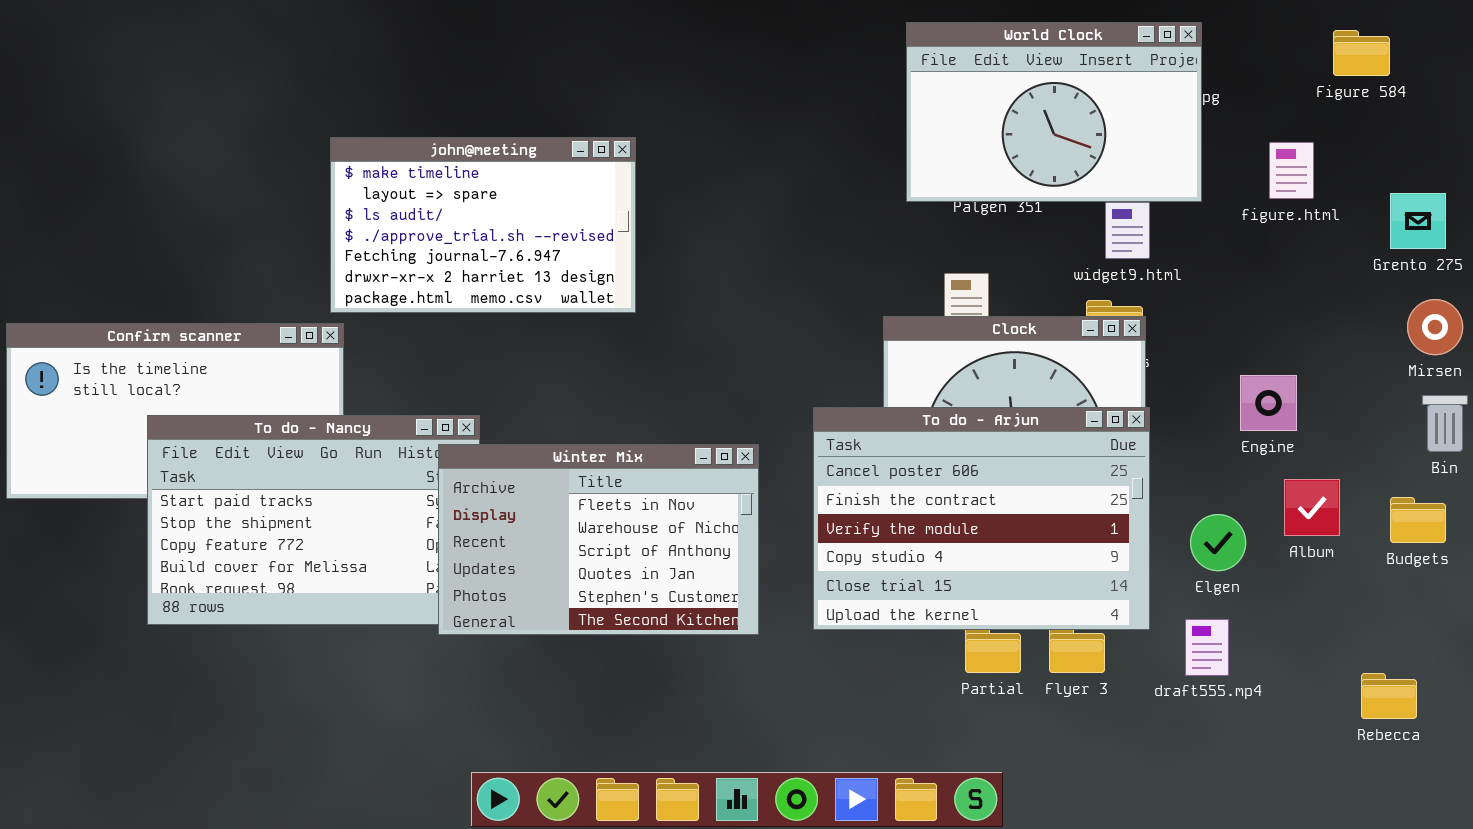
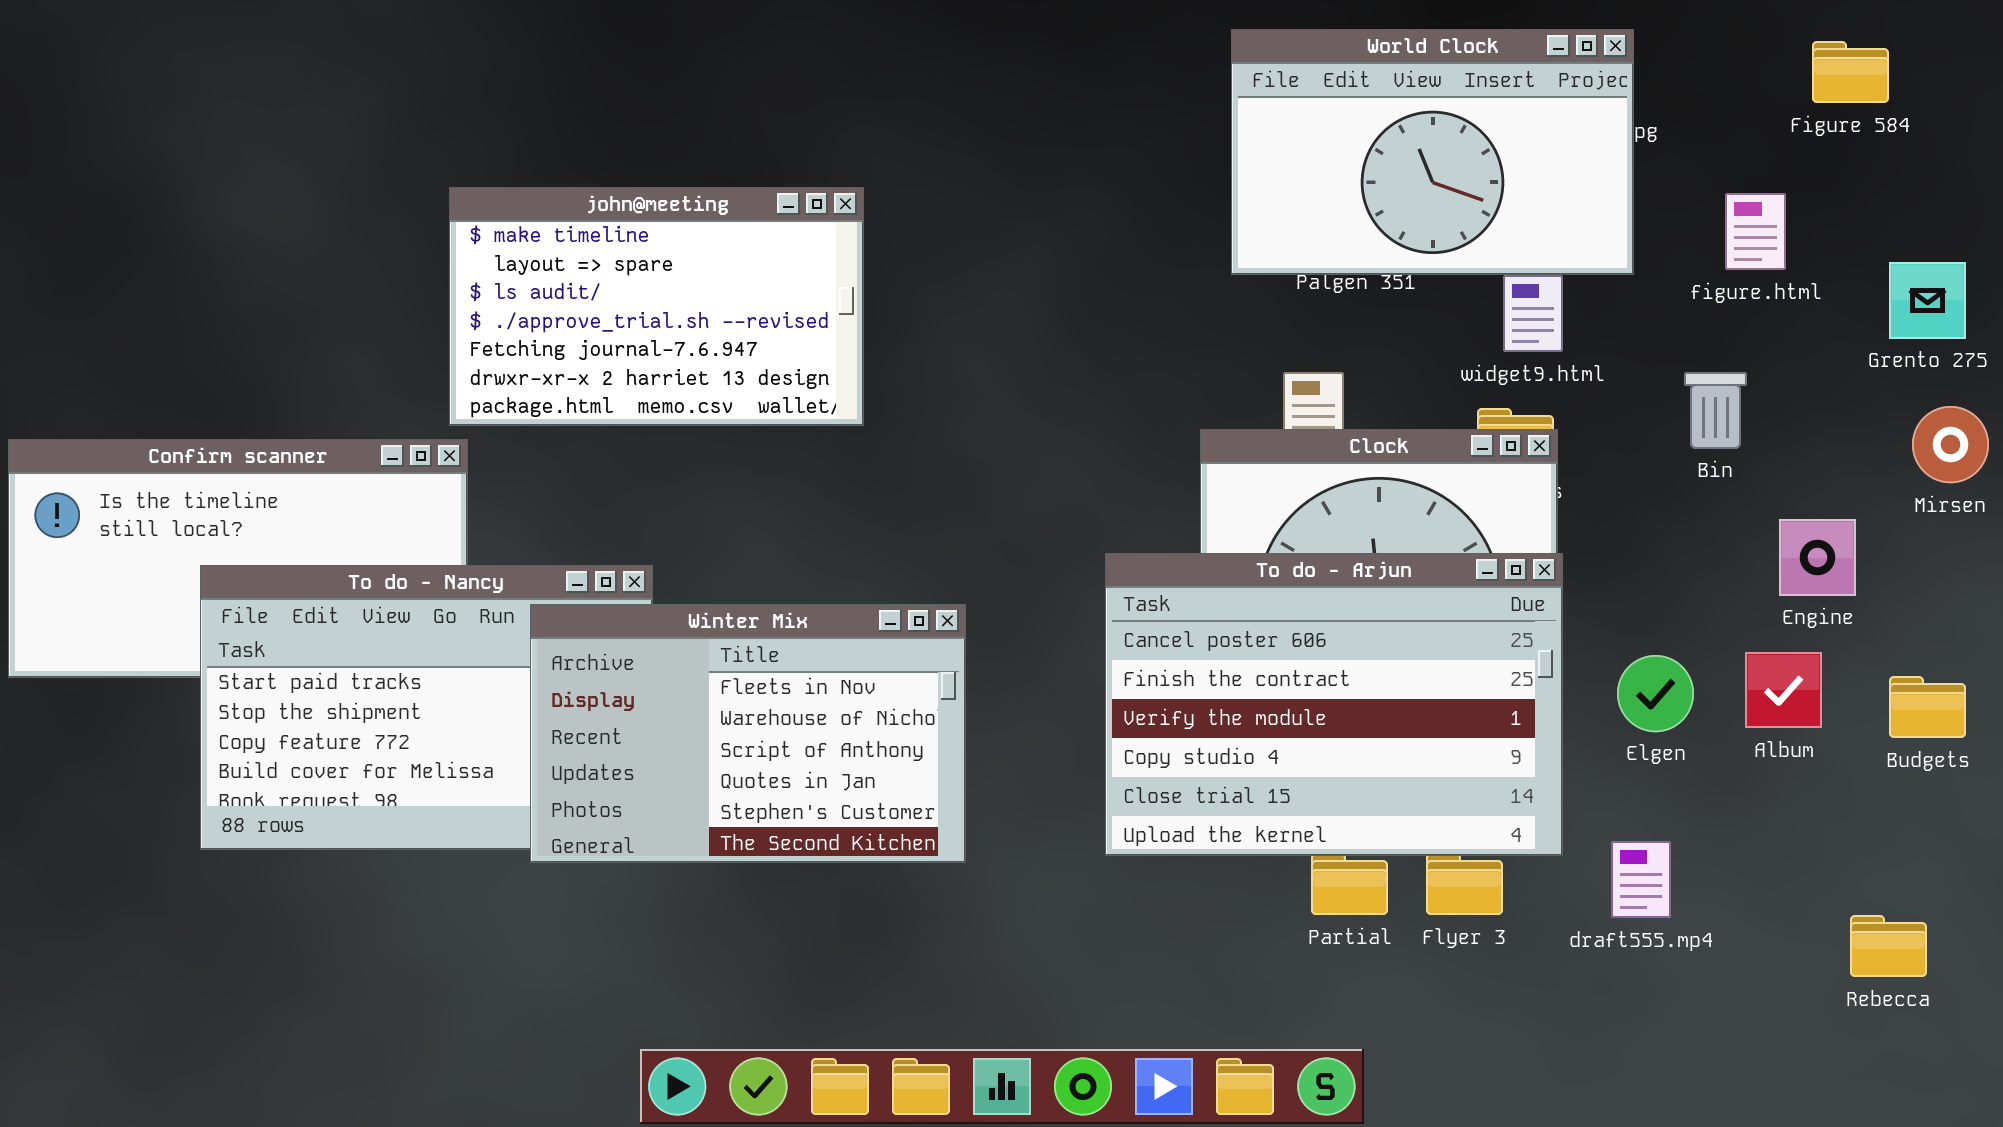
Engine: [1240,375,1297,431] -> [1779,519,1856,596], moved
Bin: [1422,395,1468,452] -> [1684,372,1747,449], moved
Winter Mix: [438,444,759,635] -> [530,604,966,863], moved
Elgen: [1190,514,1246,571] -> [1617,655,1694,732], moved

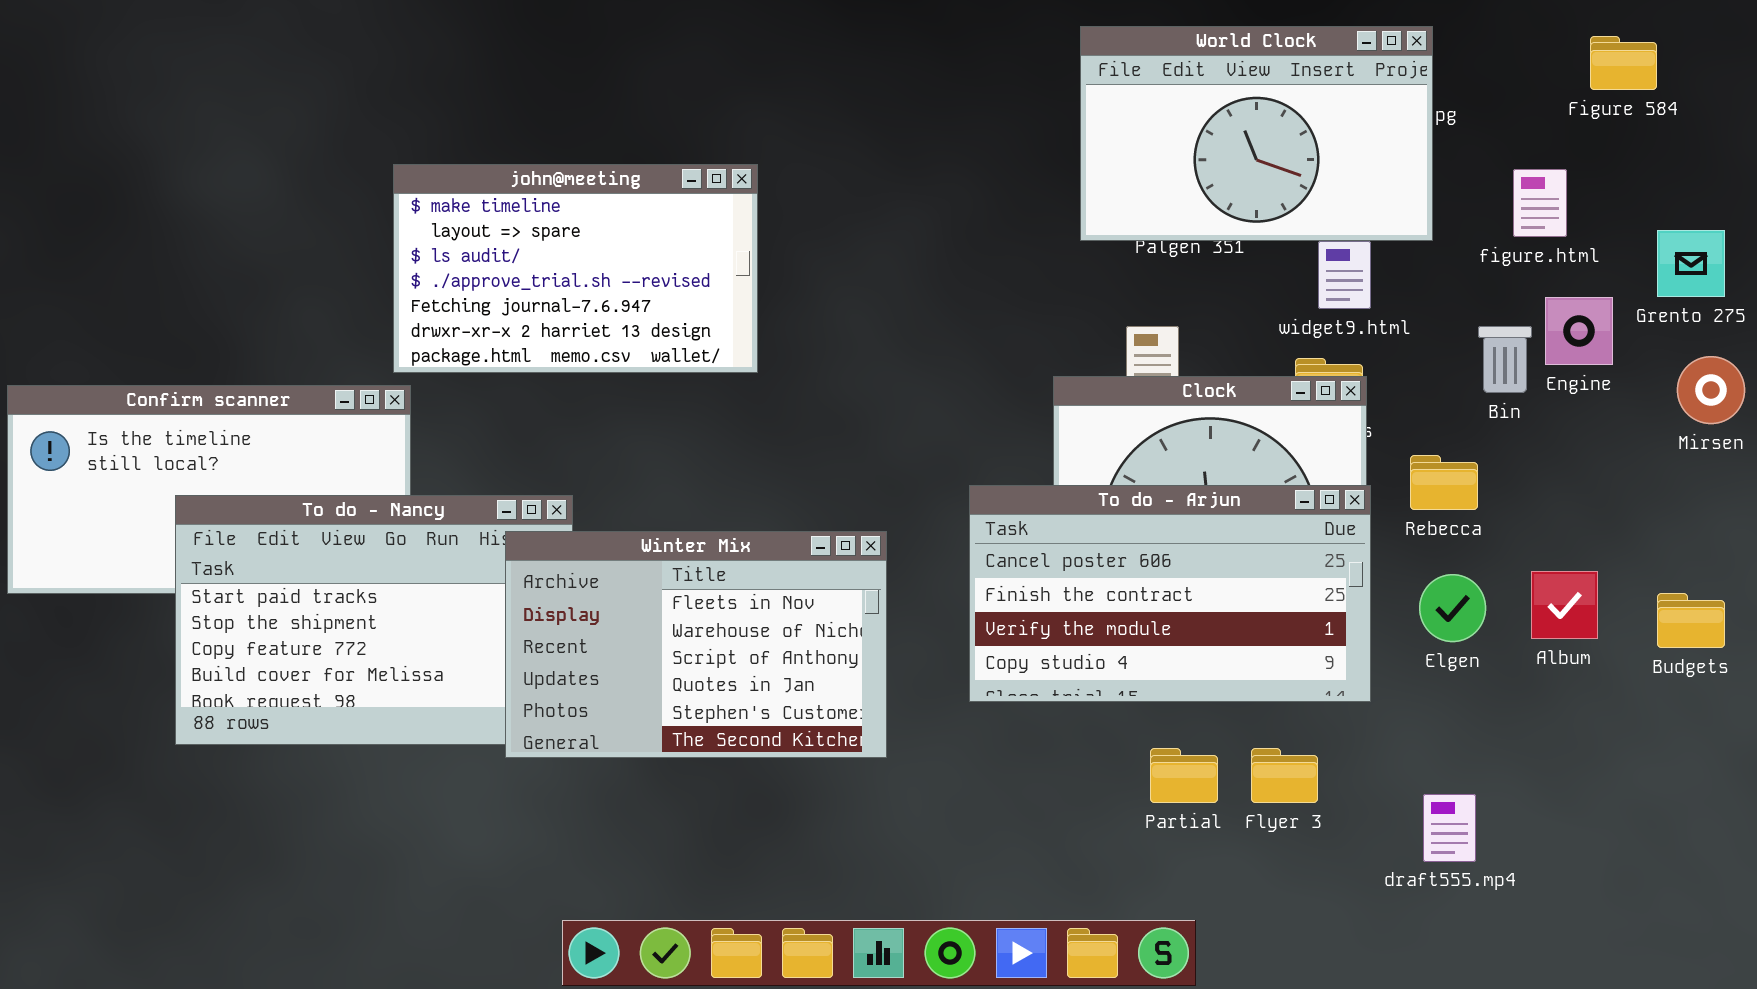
Engine: [1779,519,1856,596] -> [1545,297,1613,365], moved
To do - Arjun: [1105,553,1563,856] -> [969,485,1371,702], resized
Winter Mix: [530,604,966,863] -> [505,531,887,758], moved
draft555.mp4: [1611,841,1671,918] -> [1423,794,1476,862], moved
Rebecca: [1850,915,1927,977] -> [1410,455,1478,510], moved

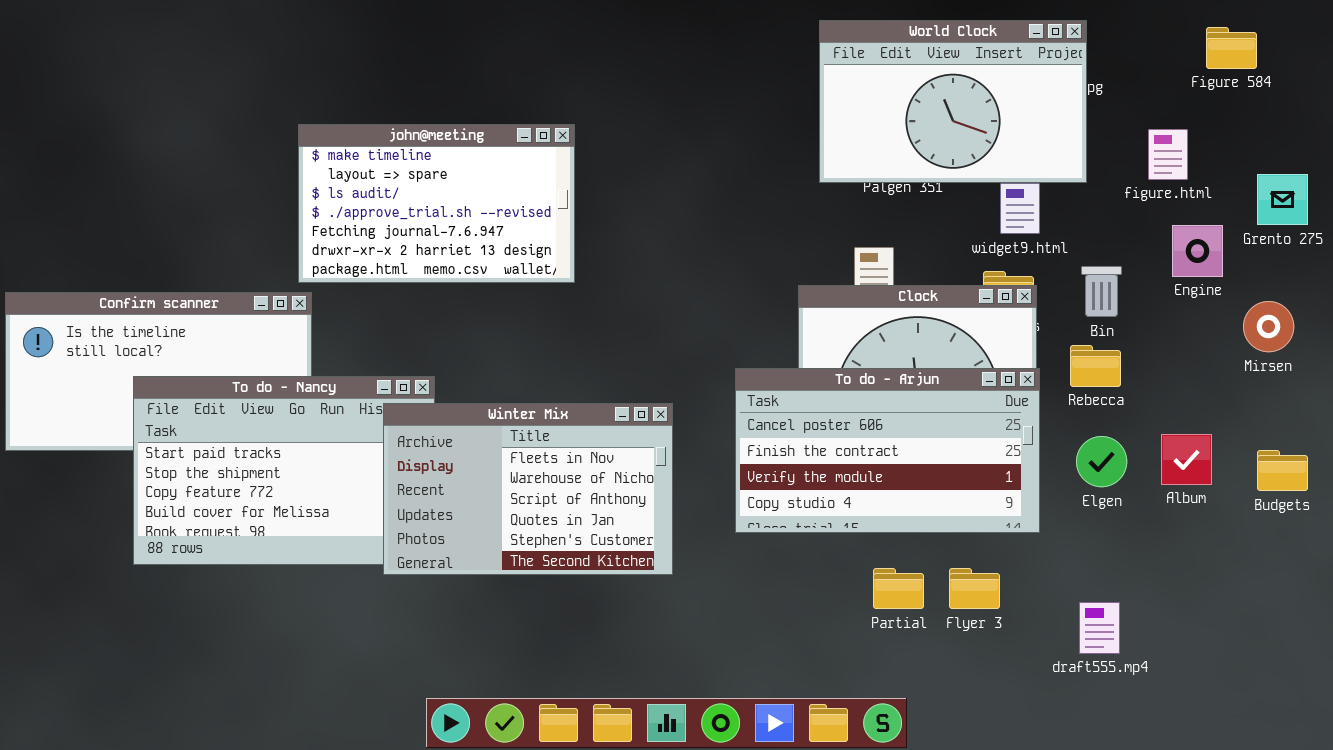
Bin: [1478,326,1532,393] -> [1081,266,1122,317], moved
Mirsen: [1677,356,1745,424] -> [1243,301,1294,352], moved

